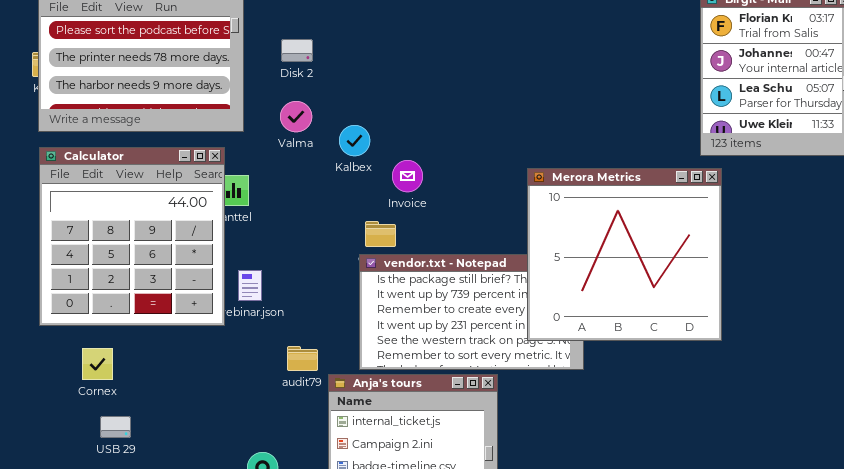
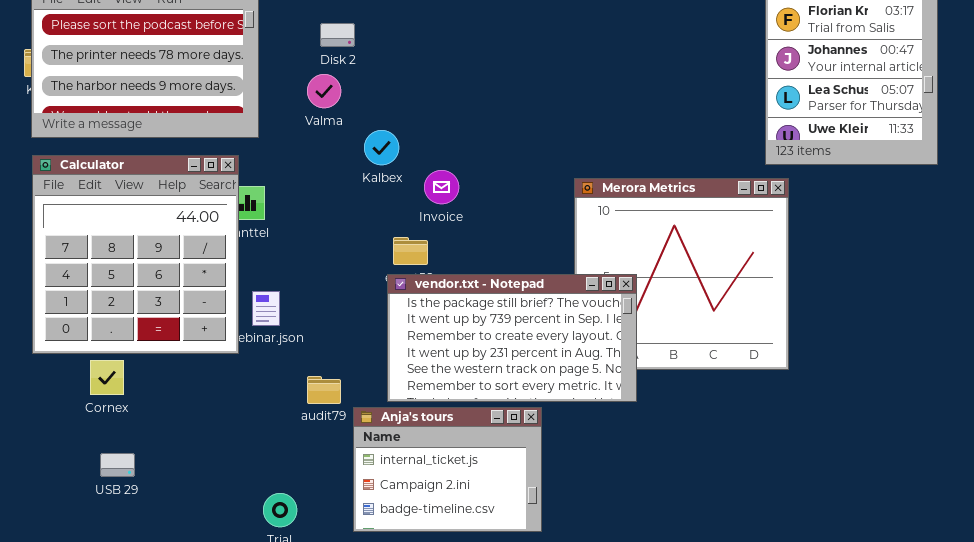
Disk 2: [281,39,313,62] -> [320,23,355,47], moved
Valma: [280,101,312,132] -> [307,74,341,108], moved
vendor.txt - Notepad: [359,254,584,370] -> [387,274,637,402], raised
Cornex: [82,348,113,380] -> [90,360,124,395], moved

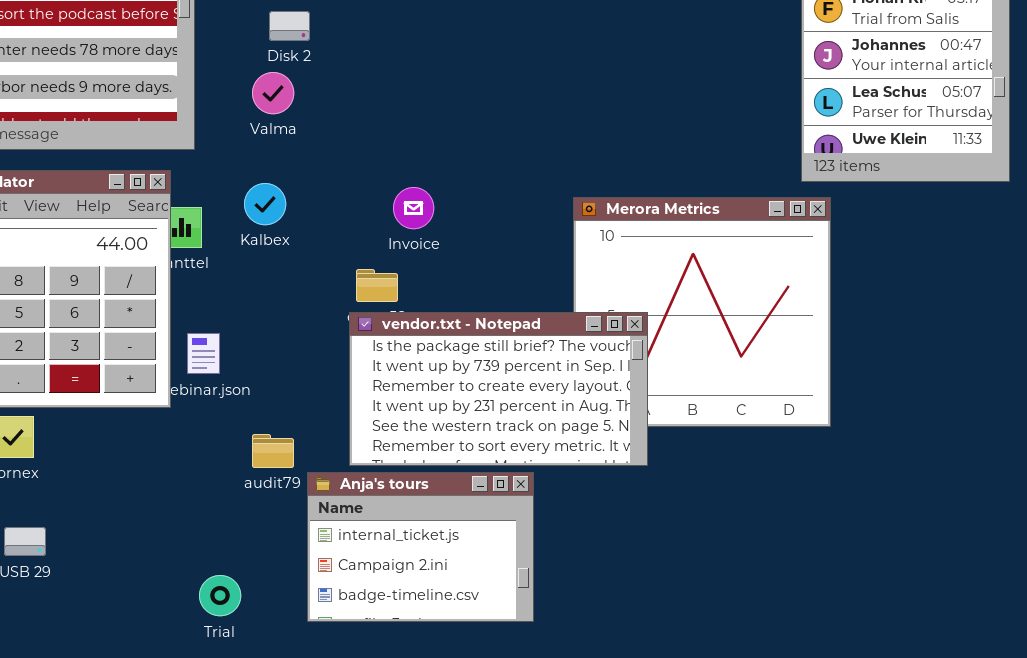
Kalbex: [364,130,399,165] -> [244,183,286,225], moved

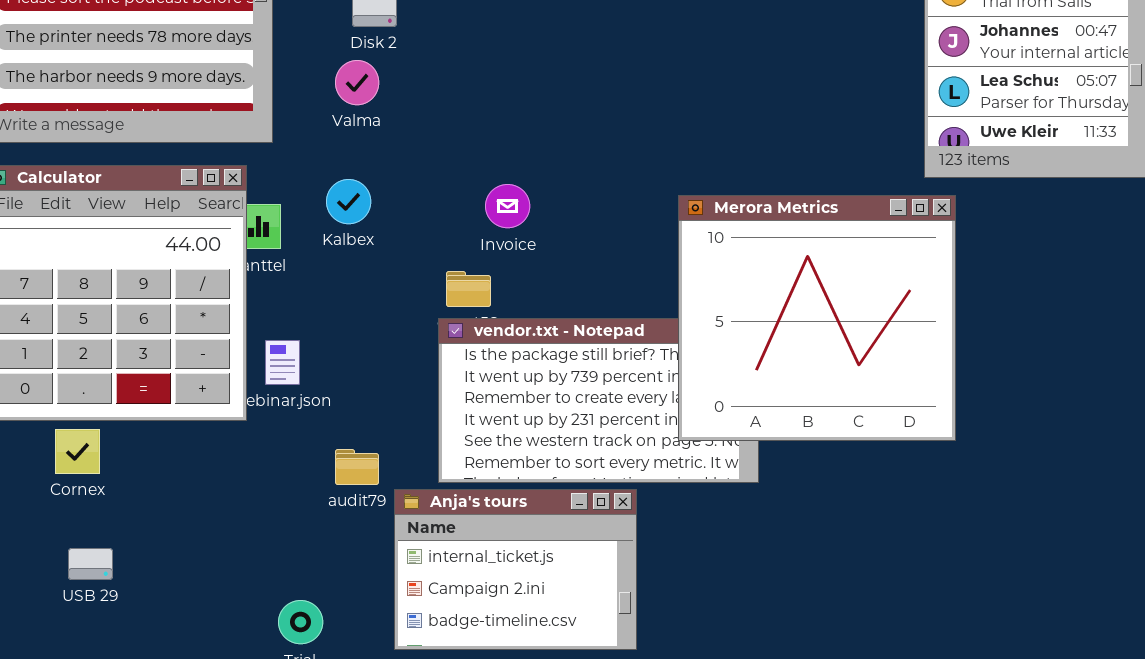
Merora Metrics: [573,197,831,427] -> [678,195,956,441], raised

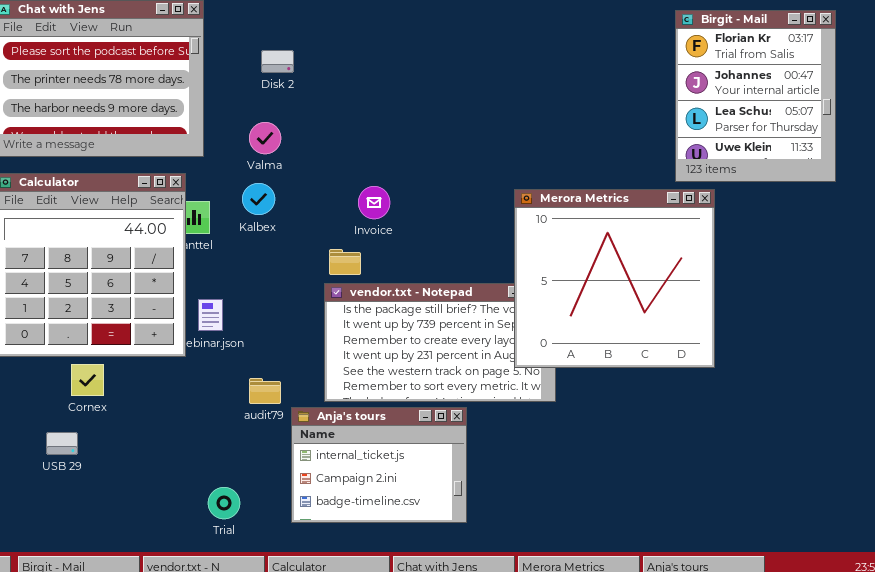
Valma: [335,60,379,105] -> [249,122,281,154], moved
Merora Metrics: [678,195,956,441] -> [514,189,715,368], moved
Cornex: [55,429,100,474] -> [71,364,104,396], moved
USB 29: [68,548,113,580] -> [46,432,78,455], moved

